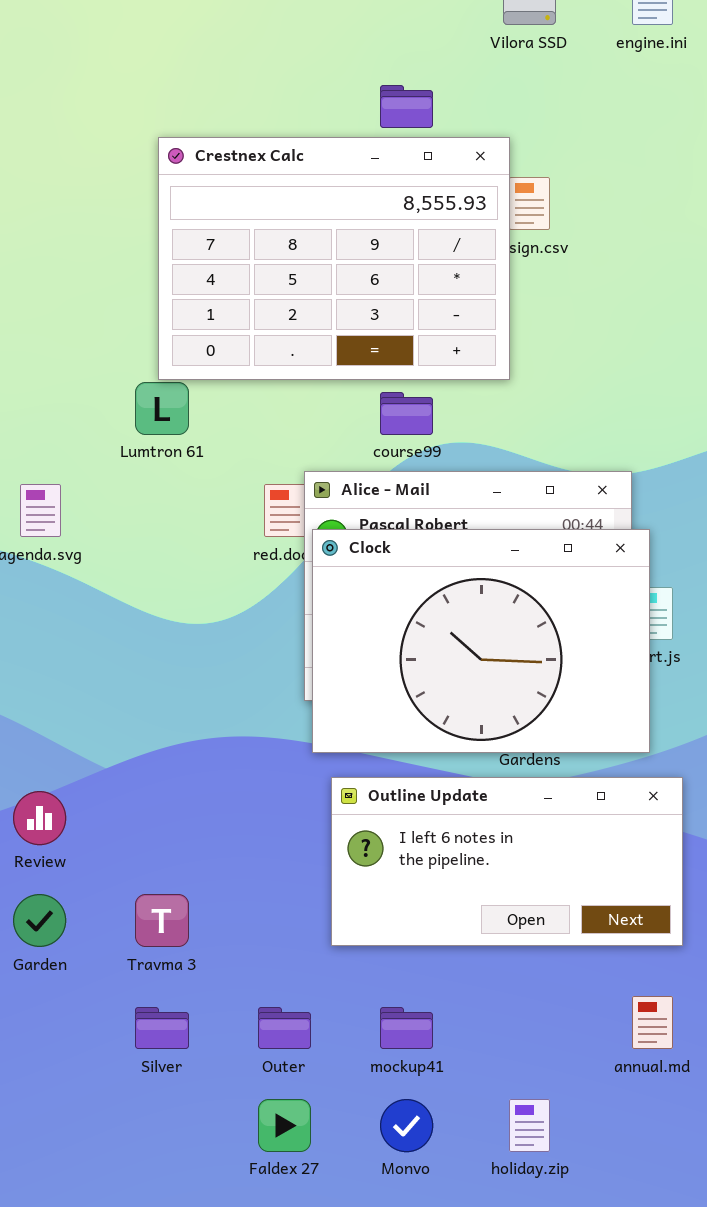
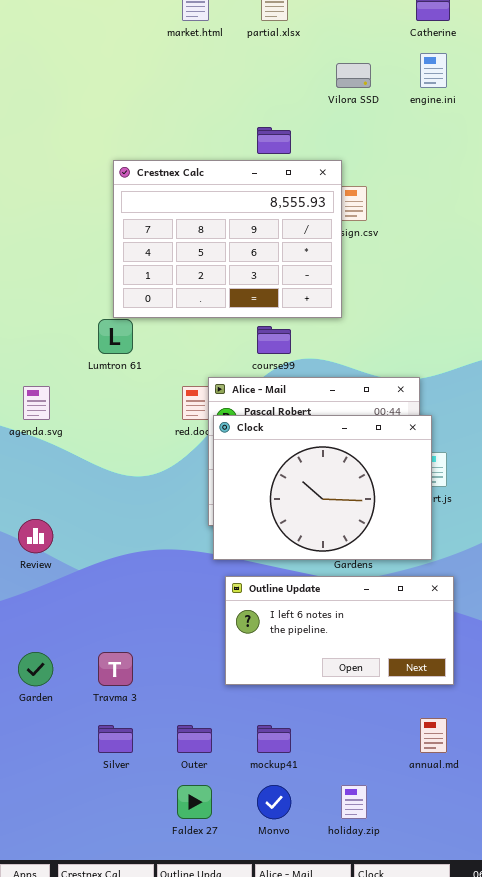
Review: [13,791,66,845] -> [18,519,53,553], moved

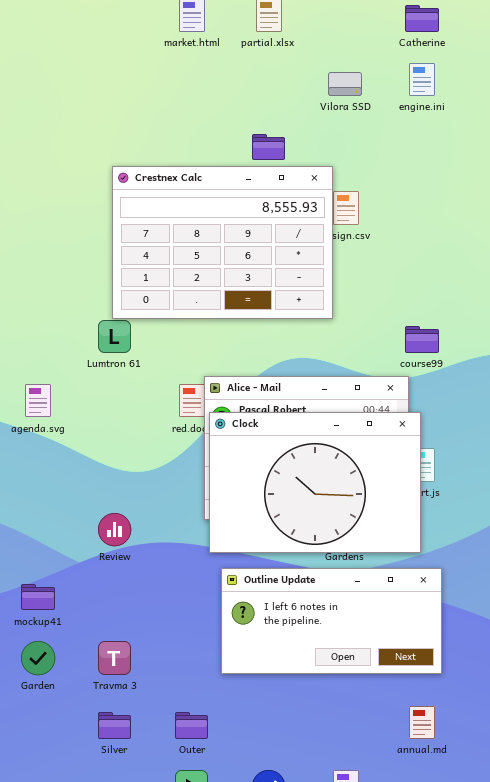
course99: [257,326,291,354] -> [405,326,439,353], moved
Review: [18,519,53,553] -> [98,513,131,546], moved
mockup41: [257,725,291,753] -> [21,584,55,610], moved

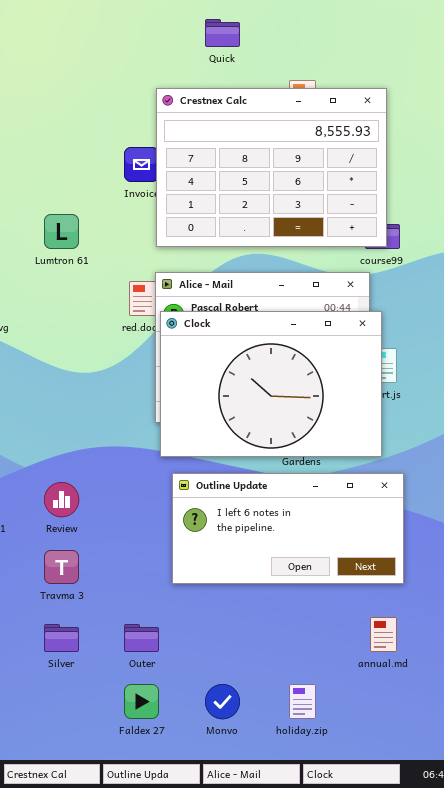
Crestnex Calc: [112,166,333,319] -> [156,88,387,247], moved
Review: [98,513,131,546] -> [44,482,79,517], moved

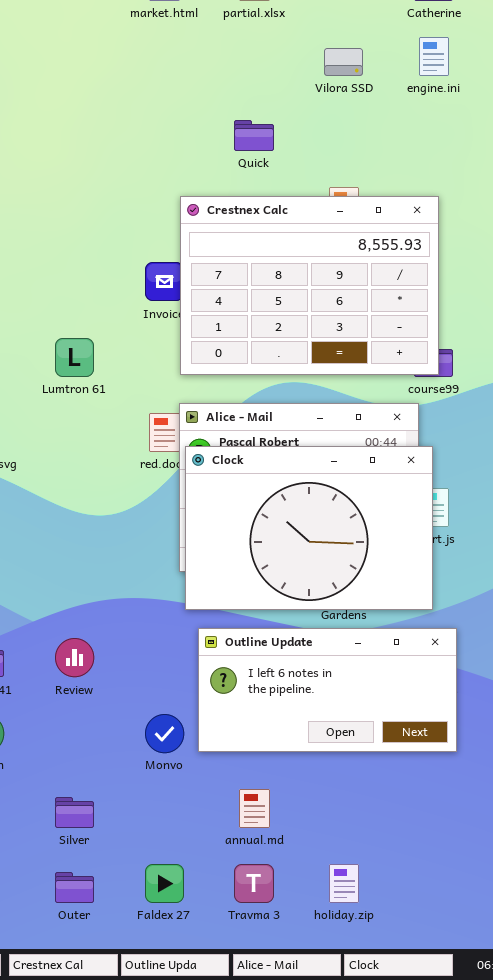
Travma 3: [44,550,79,584] -> [234,864,274,903], moved
annual.md: [370,617,397,652] -> [239,789,270,828], moved
Outer: [124,624,159,652] -> [55,872,94,903], moved
Monvo: [205,684,240,719] -> [145,714,184,753], moved

